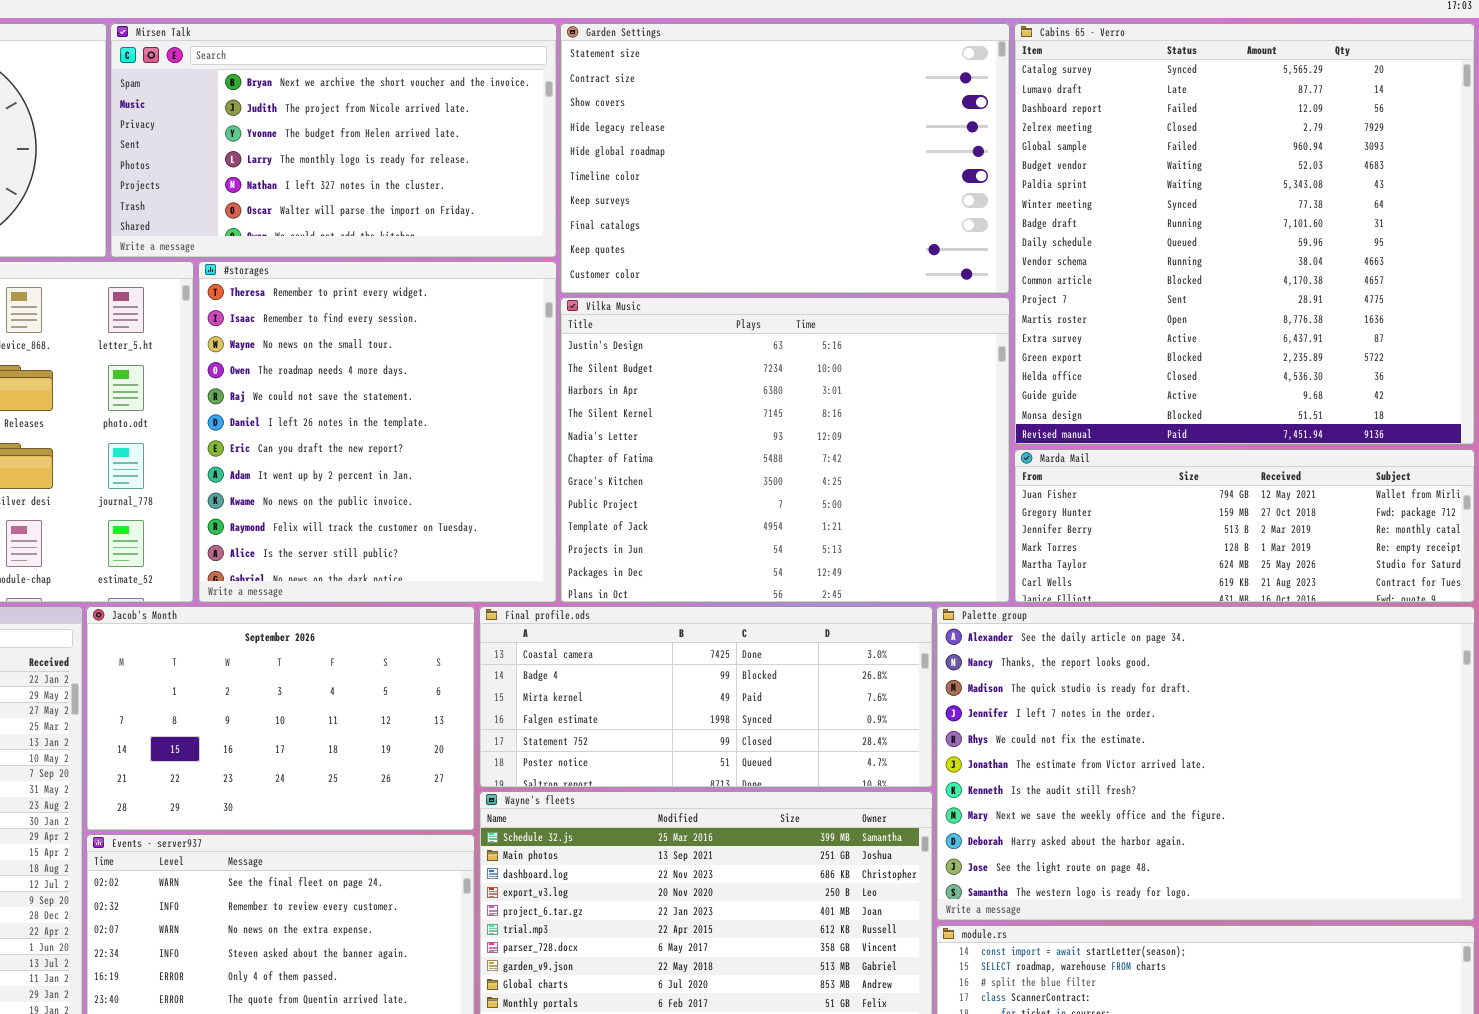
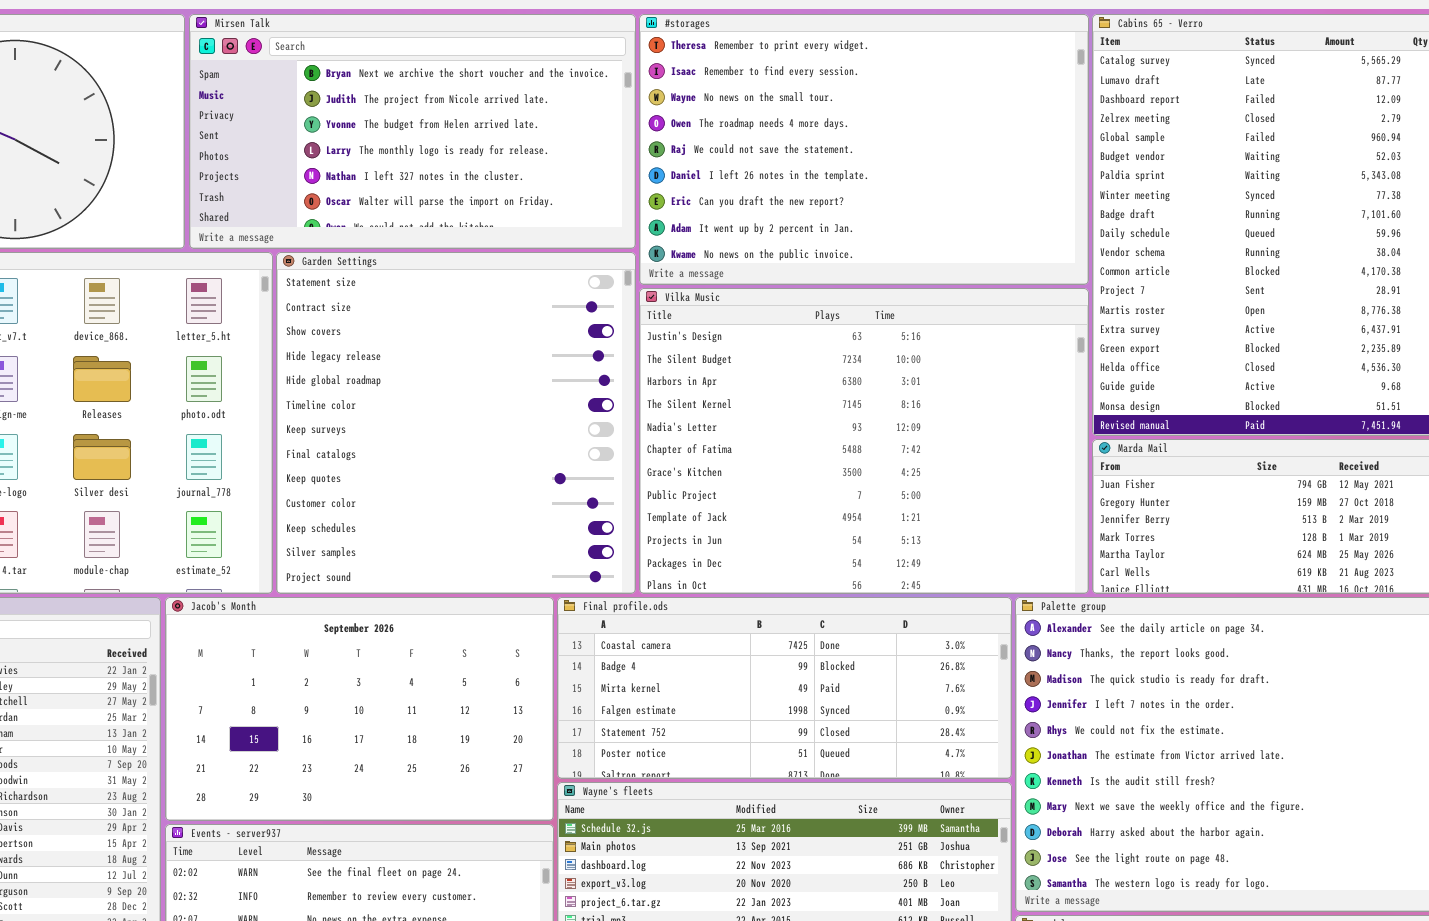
Garden Settings: [560,23,1010,294] -> [276,252,636,594], moved, resized
#storages: [198,261,557,603] -> [639,14,1089,285], moved, resized

